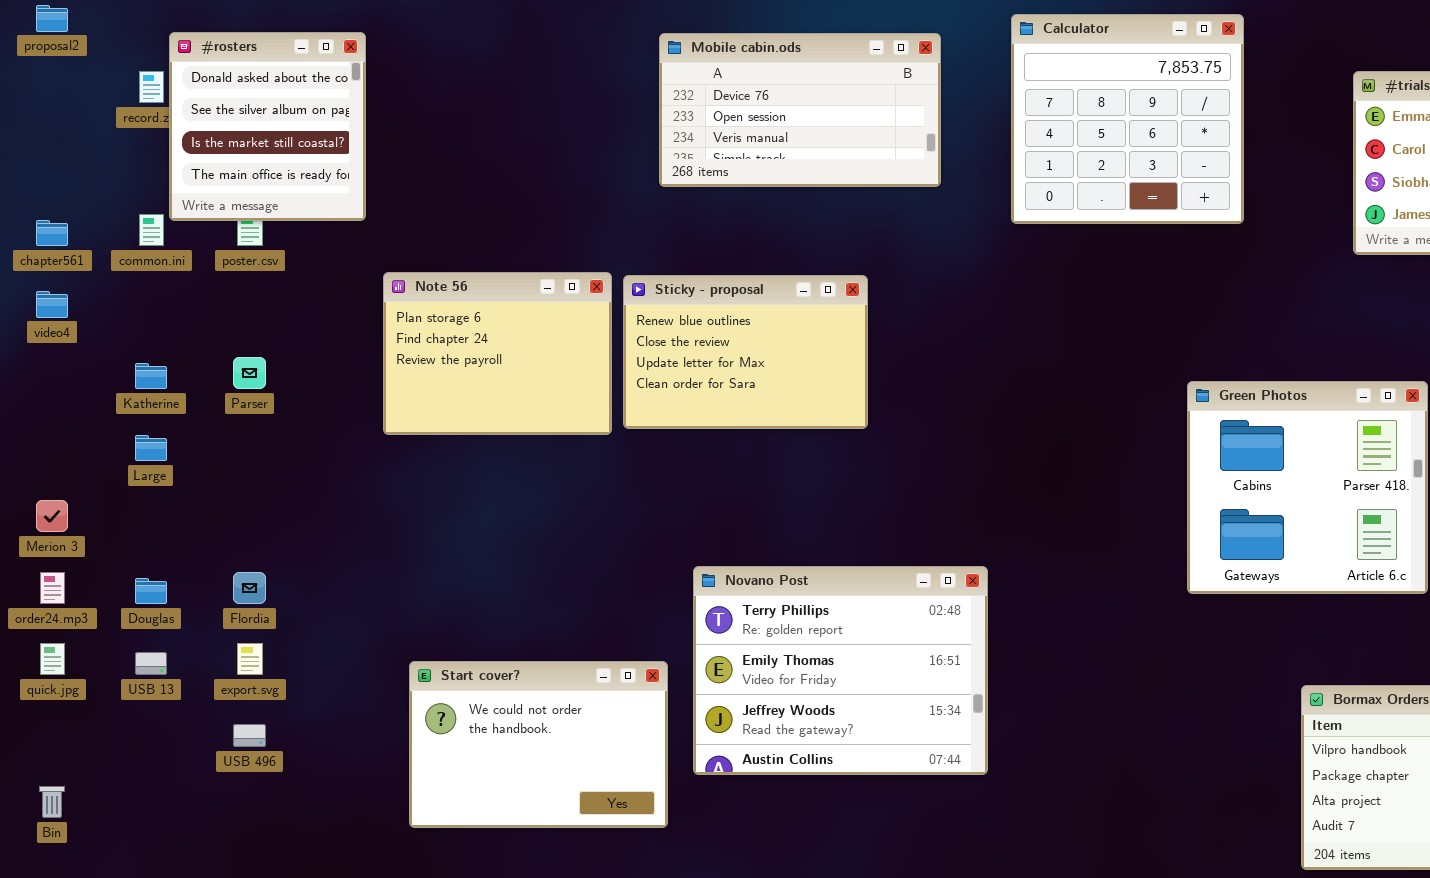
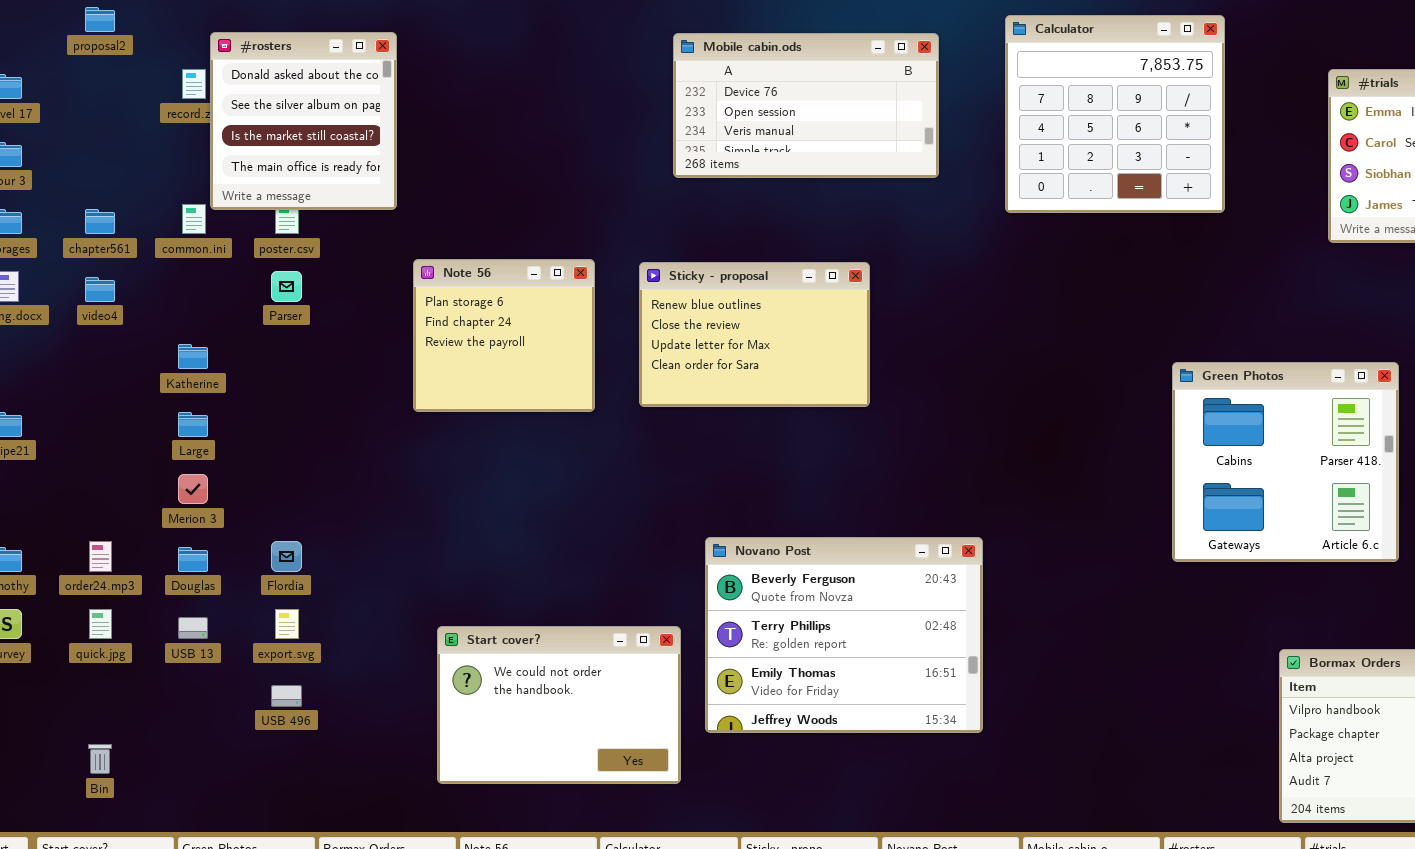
Note 56: [383,272,612,435] -> [413,259,595,412], resized
Parser: [233,357,266,389] -> [271,271,302,302], moved
Merion 3: [36,500,68,532] -> [178,474,208,504], moved
Novano Post: [693,566,988,775] -> [705,537,983,733], scrolled up 1 row

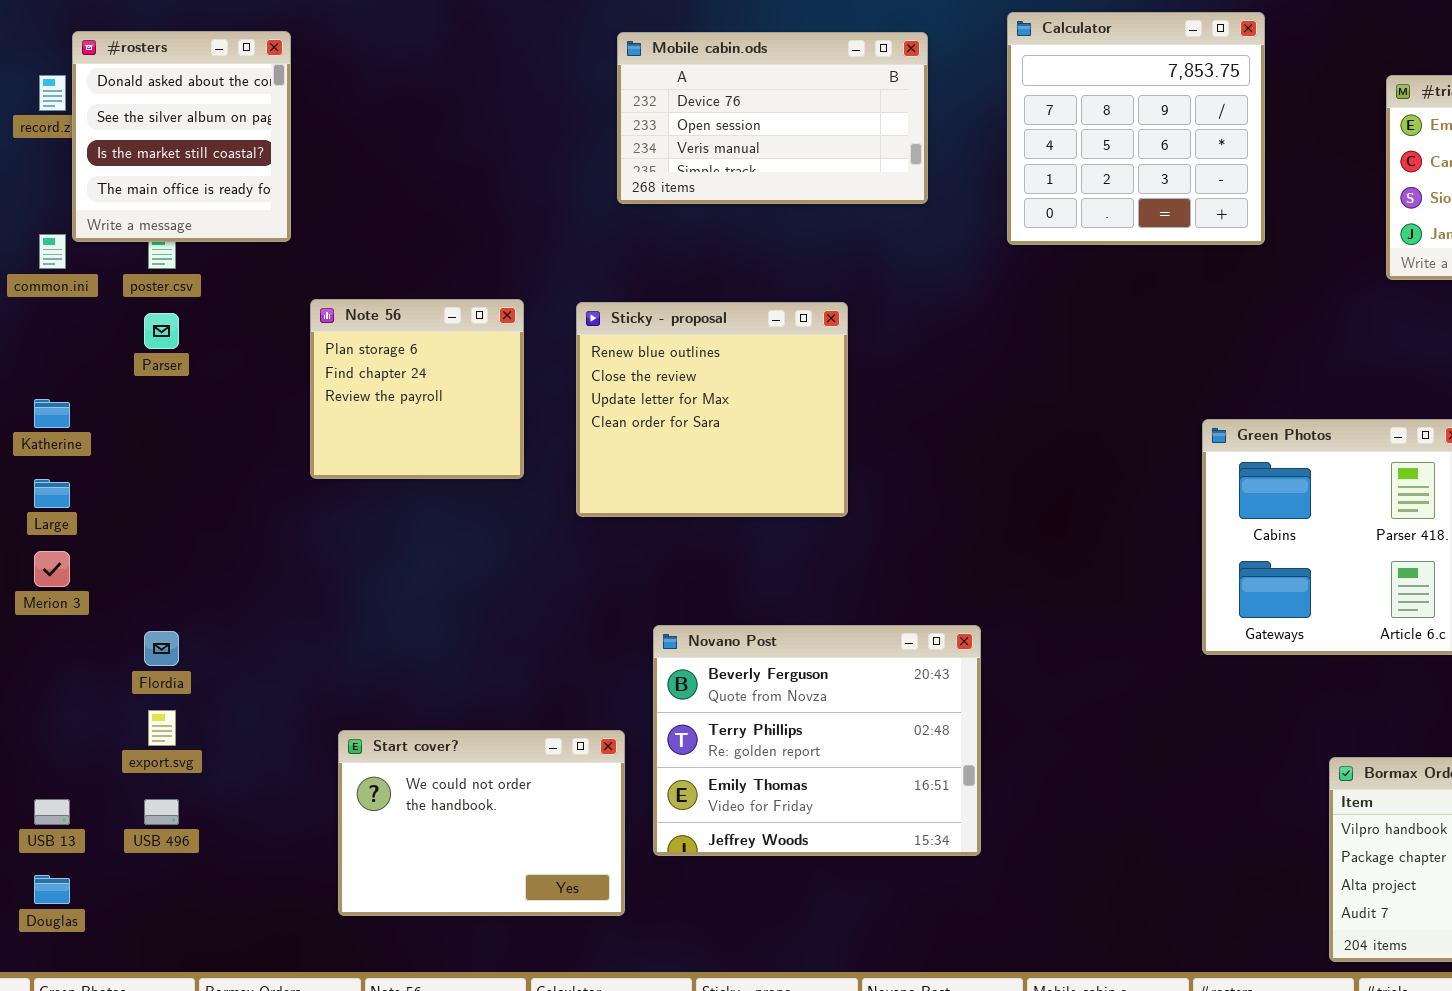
Sticky - proposal: [639,262,870,407] -> [576,302,848,517], resized
Douglas: [178,547,208,572] -> [34,875,70,904], moved
USB 13: [178,617,208,639] -> [34,799,70,825], moved

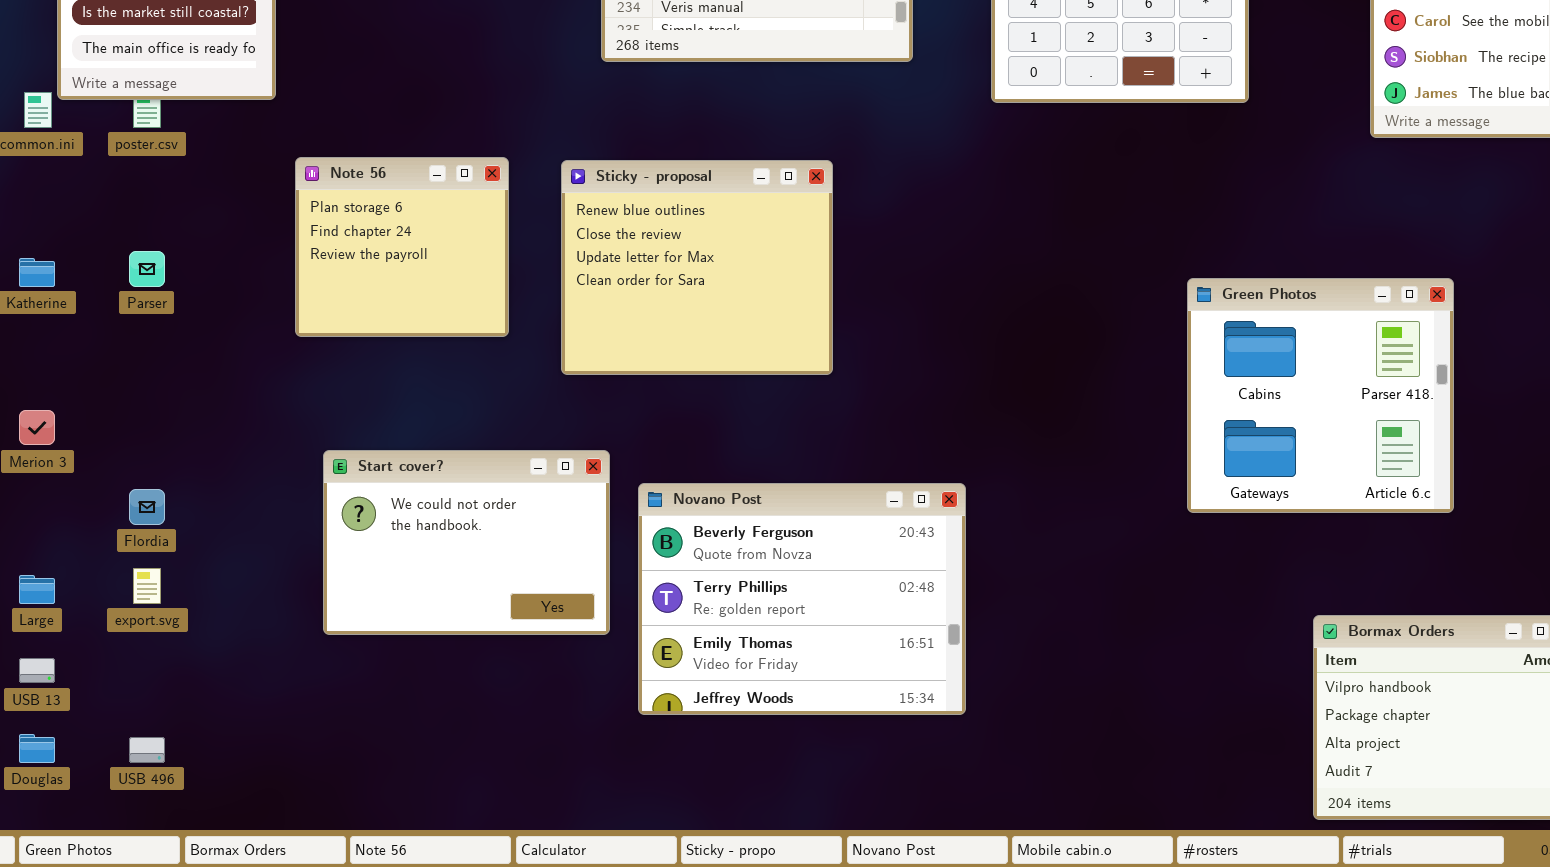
Parser: [144,313,179,349] -> [129,251,165,287], moved
Large: [34,479,70,508] -> [19,575,55,604], moved
Start cover?: [338,730,625,916] -> [323,450,610,635], moved
USB 496: [144,799,179,825] -> [129,737,165,763], moved

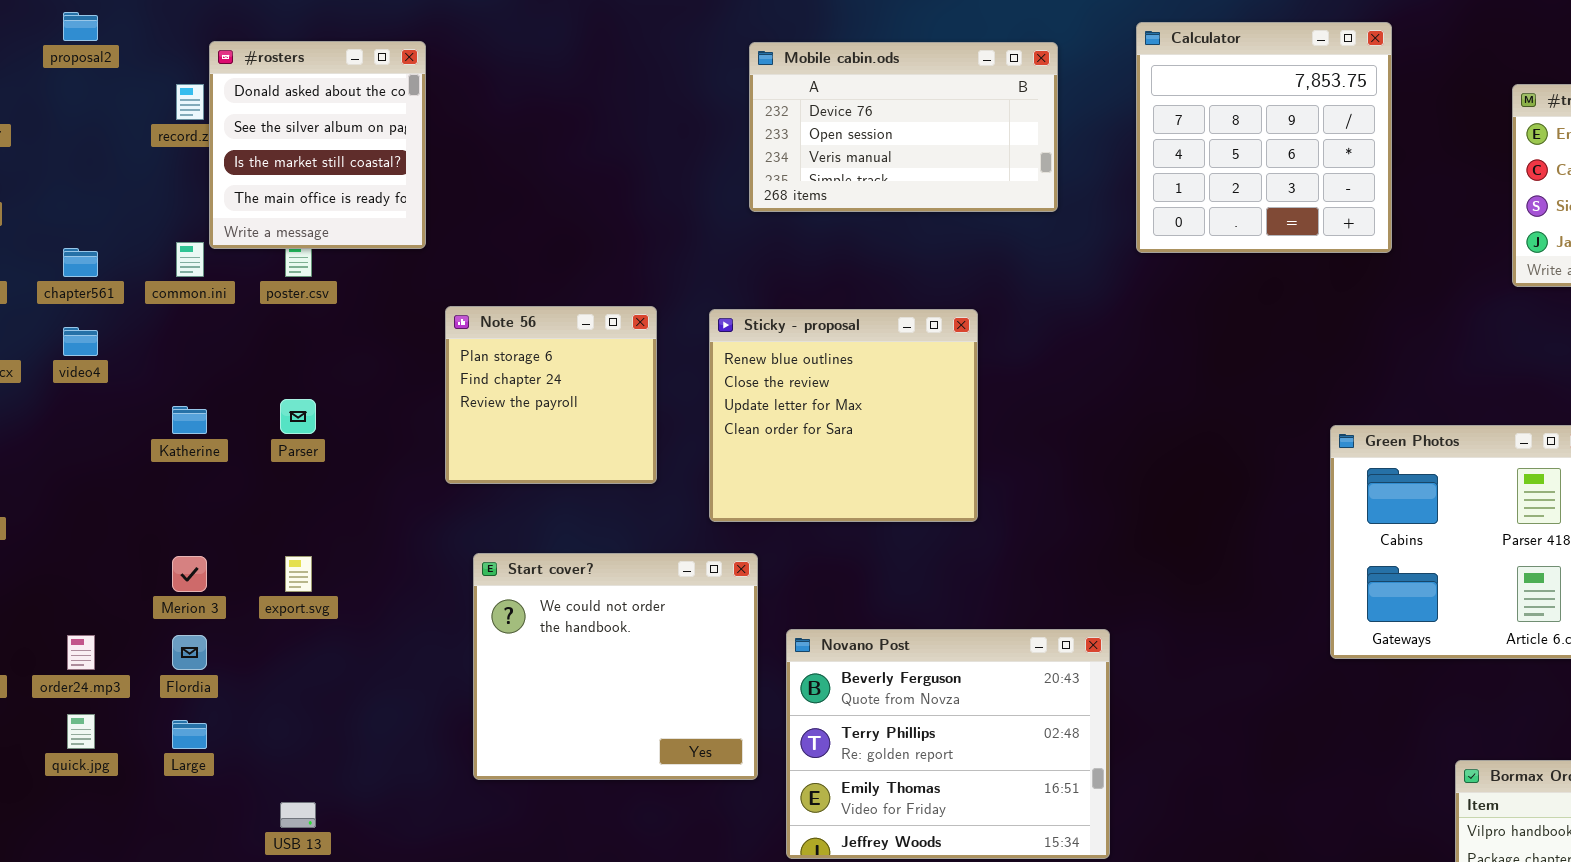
Start cover?: [323,450,610,635] -> [473,553,758,780], resized
Flordia: [129,489,165,525] -> [172,635,207,670], moved
export.svg: [133,568,161,604] -> [285,556,312,592], moved
USB 13: [19,658,55,683] -> [280,802,316,828], moved

